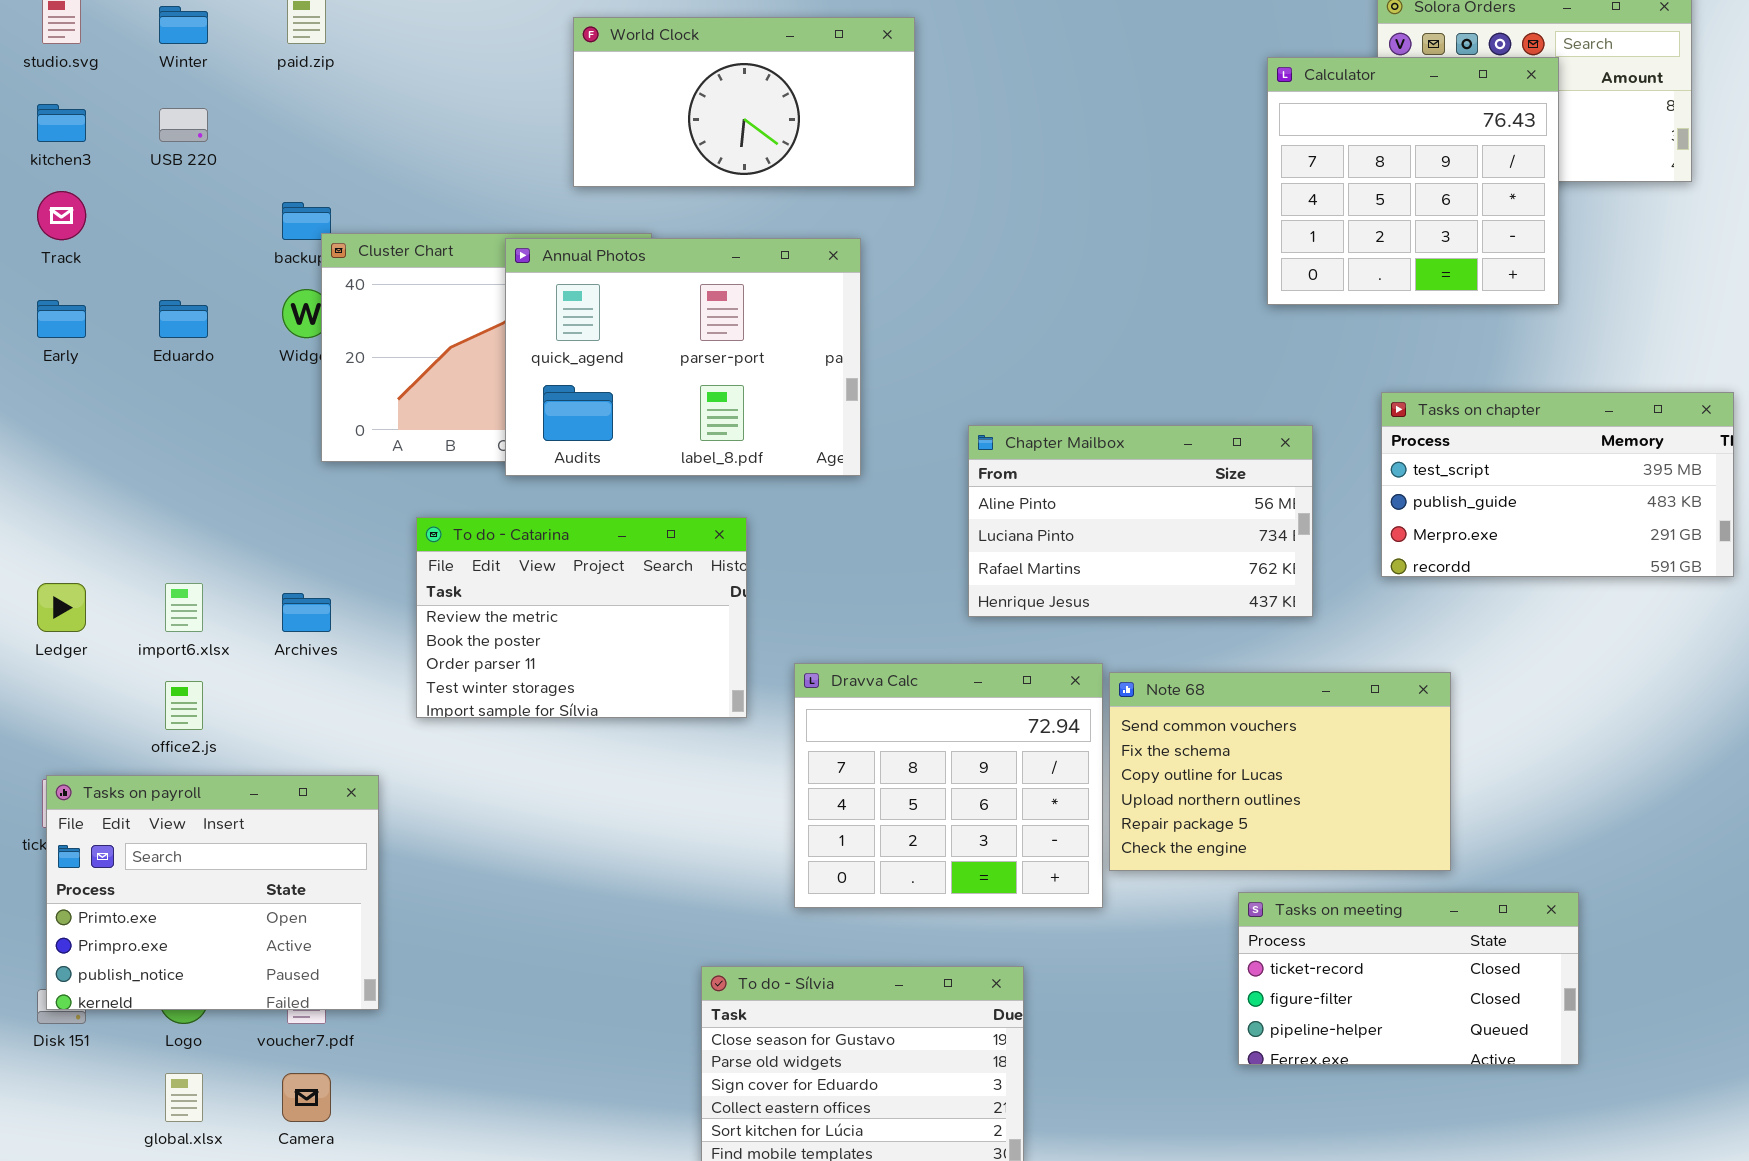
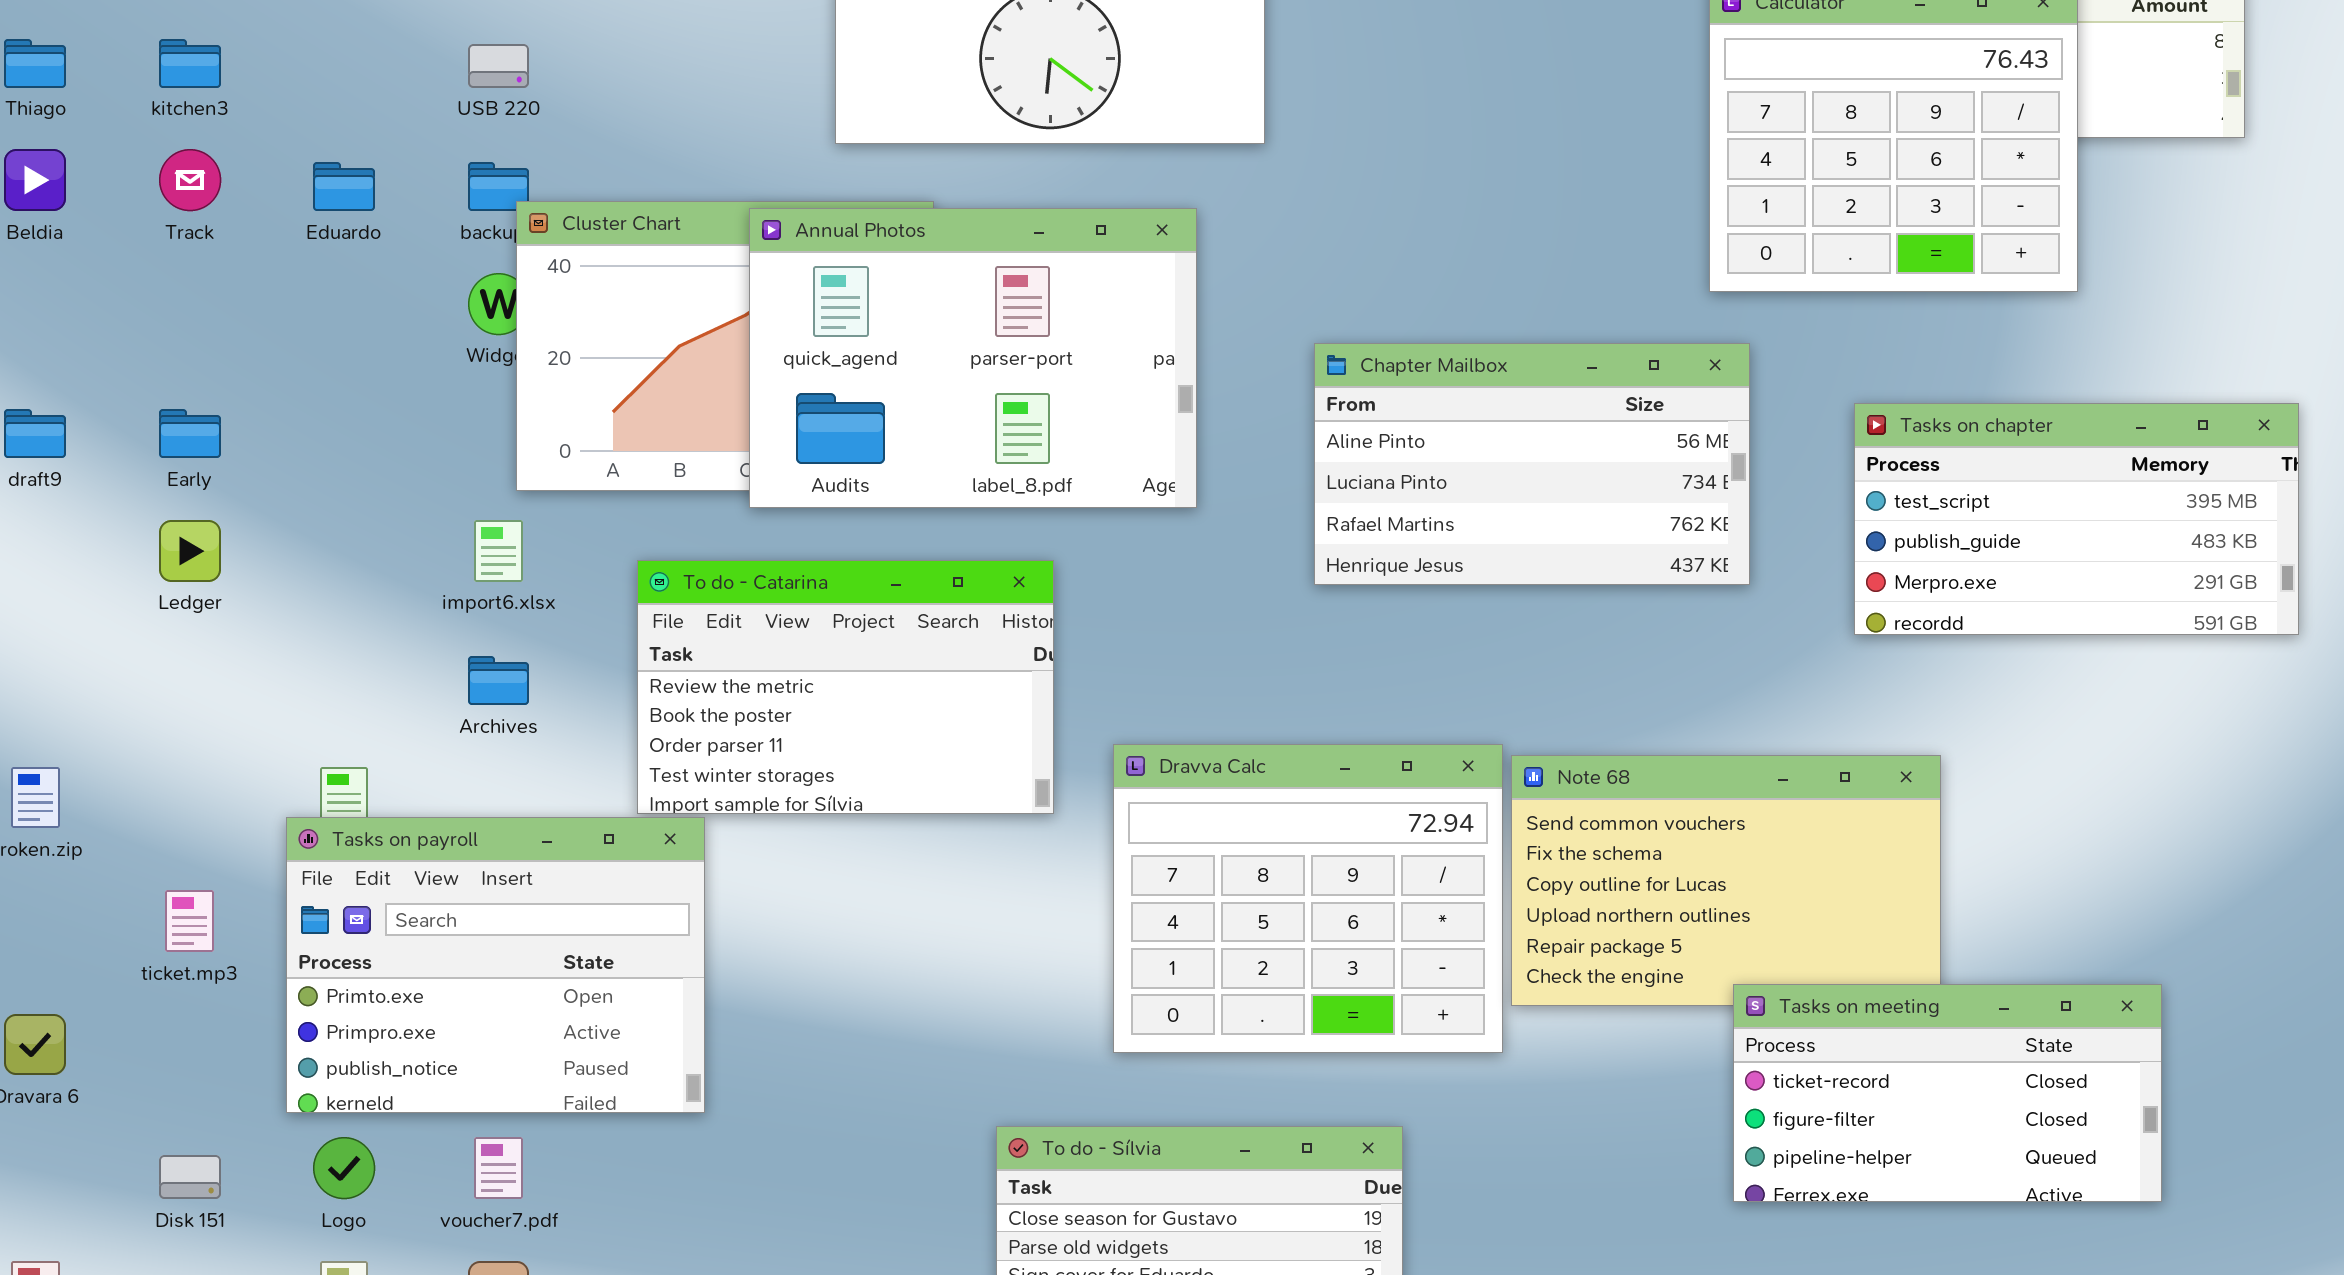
USB 220: [159,108,208,142] -> [468,44,529,88], moved
Early: [37,300,86,338] -> [159,409,221,458], moved
Eduardo: [159,300,208,338] -> [313,162,375,211], moved
Chapter Mailbox: [968,425,1313,617] -> [1314,343,1750,585], moved
Ledger: [37,583,86,632] -> [159,520,221,582], moved
import6.xlsx: [165,583,203,632] -> [474,520,523,582], moved
Tasks on payroll: [46,775,379,1010] -> [286,817,705,1113], moved
Tasks on meeting: [1238,892,1579,1065] -> [1733,984,2162,1202], moved

